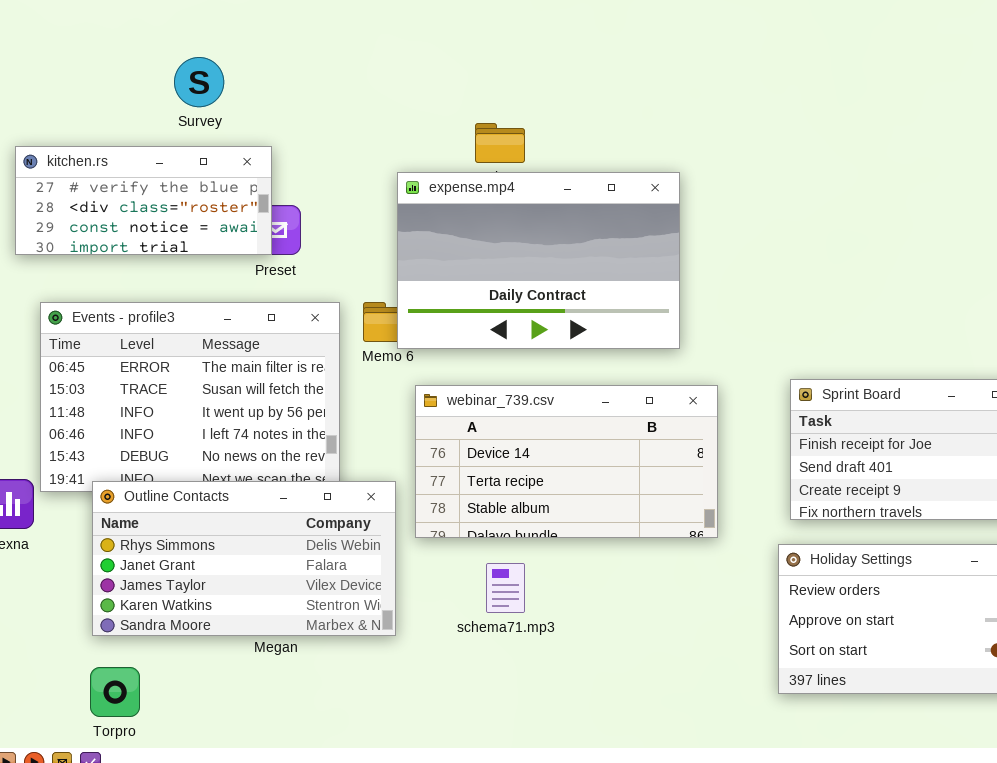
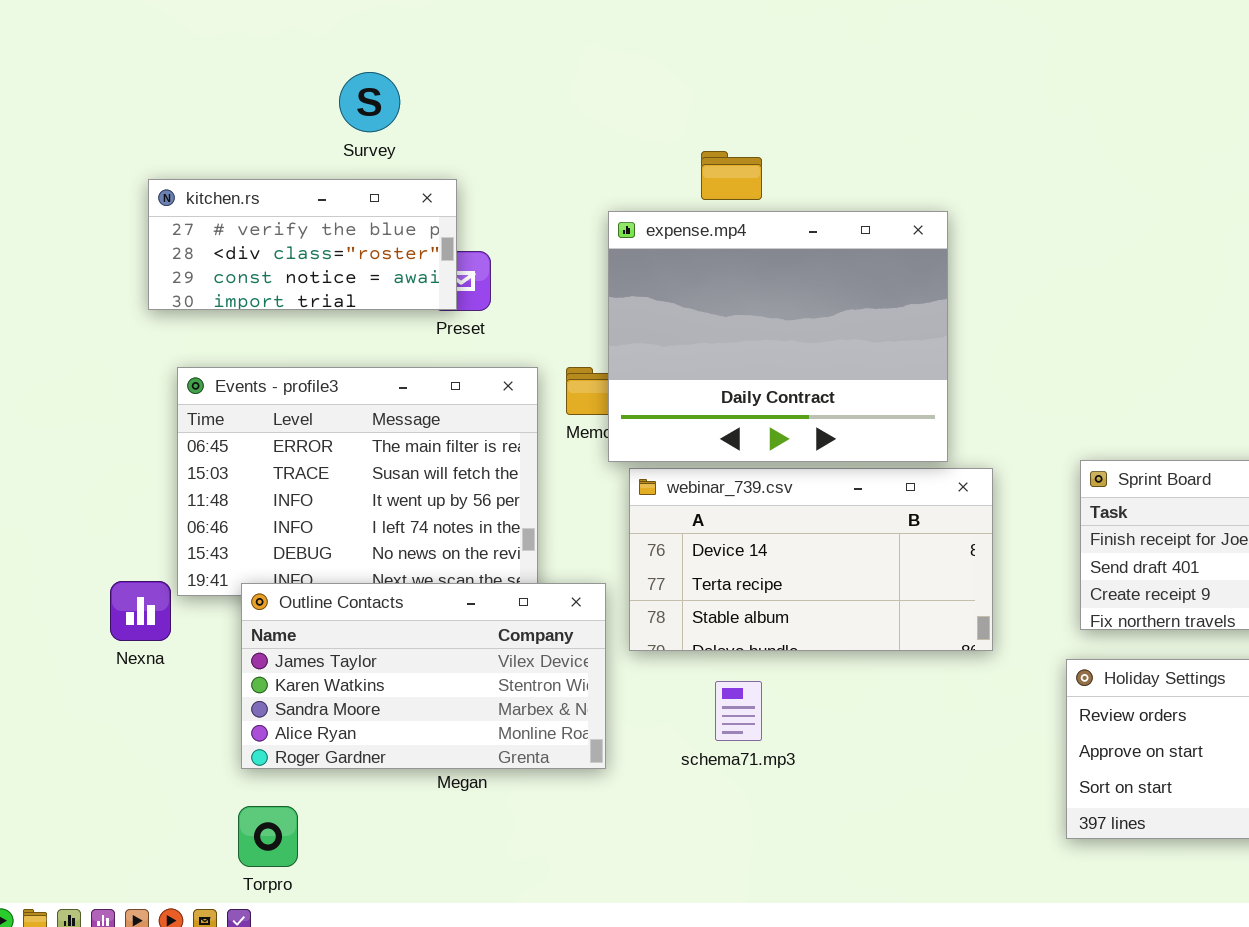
expense.mp4: [397,172,680,349] -> [608,211,948,462], resized
Outline Contacts: [92,481,396,636] -> [241,583,606,769], scrolled down 2 rows

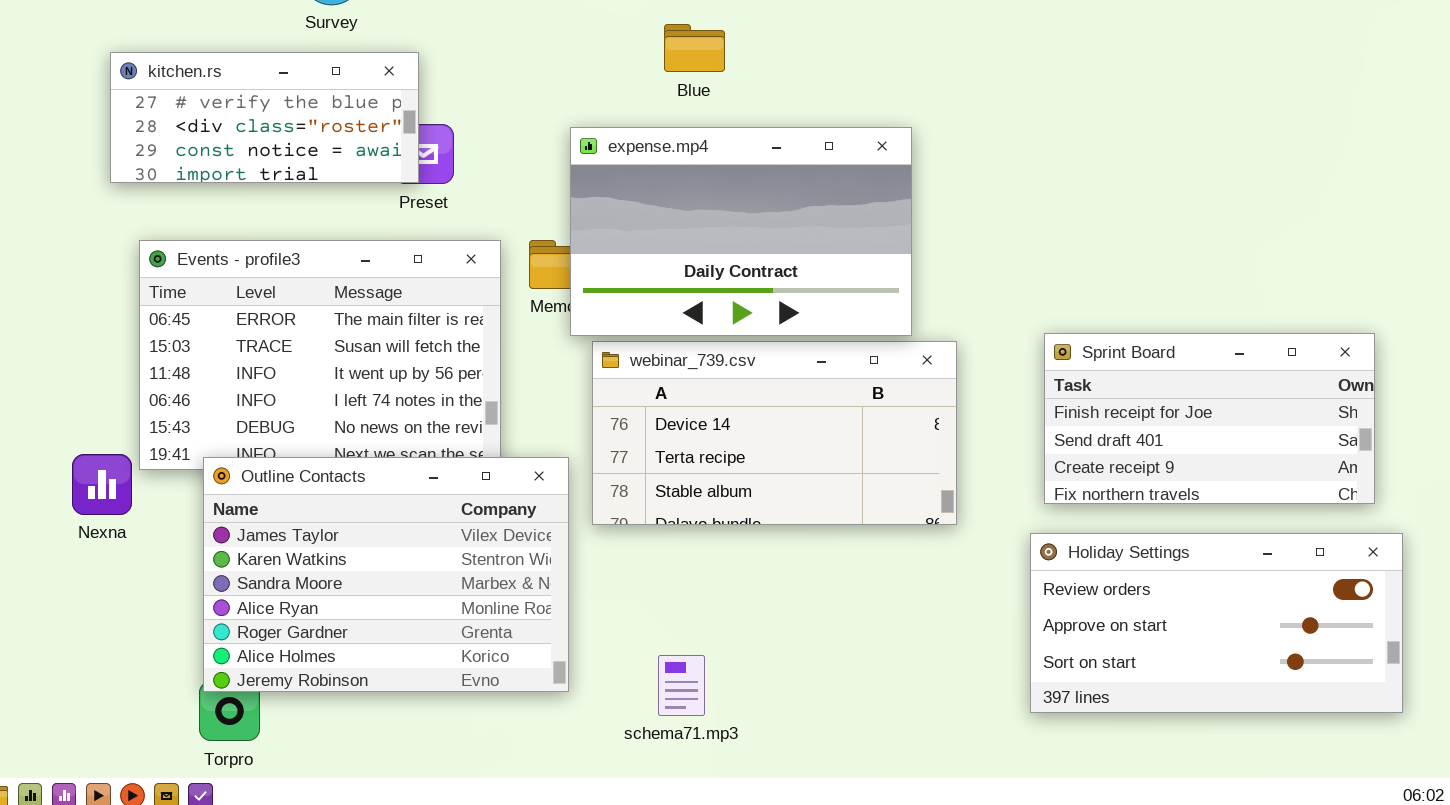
expense.mp4: [608,211,948,462] -> [570,127,912,336], resized
Outline Contacts: [241,583,606,769] -> [203,457,569,692], resized
schema71.mp3: [715,681,762,741] -> [658,655,705,716], moved

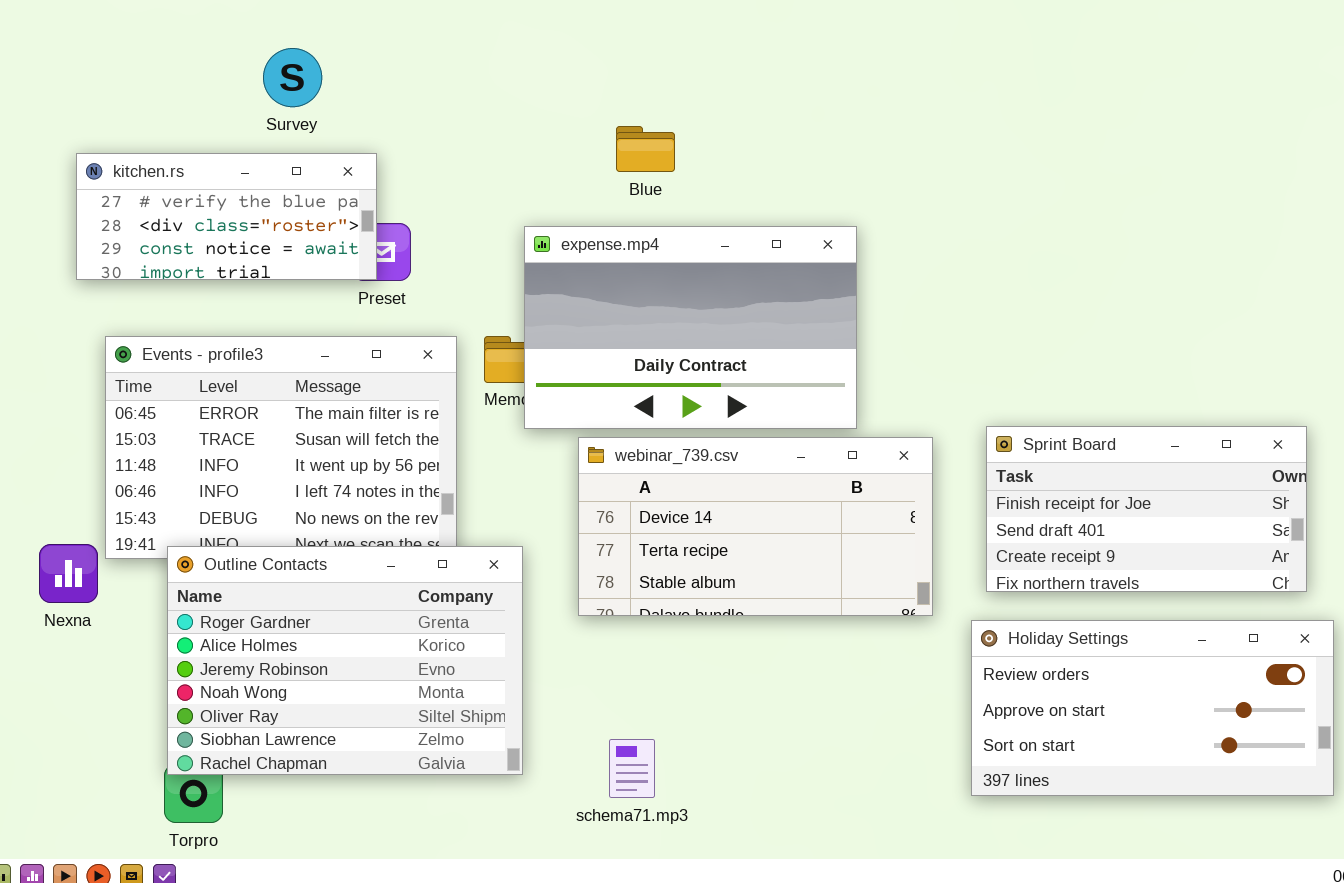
webinar_739.csv: [592,341,957,525] -> [578,437,933,616], moved
Outline Contacts: [203,457,569,692] -> [167,546,523,775], scrolled down 4 rows

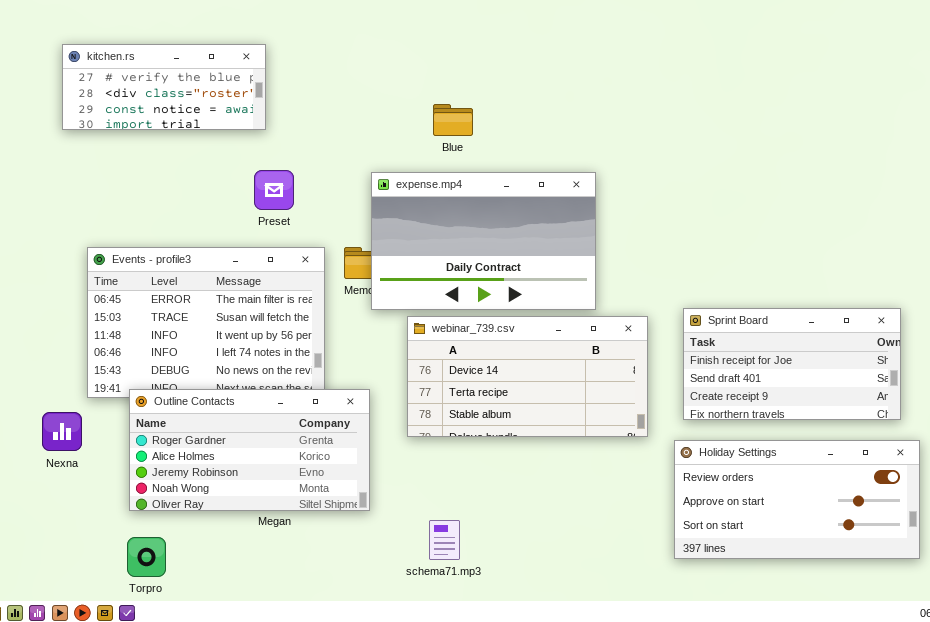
kitchen.rs: [76,153,377,280] -> [62,44,266,130], moved
Nexna: [39,544,98,603] -> [42,412,82,451], moved
Outline Contacts: [167,546,523,775] -> [129,389,370,511], resized

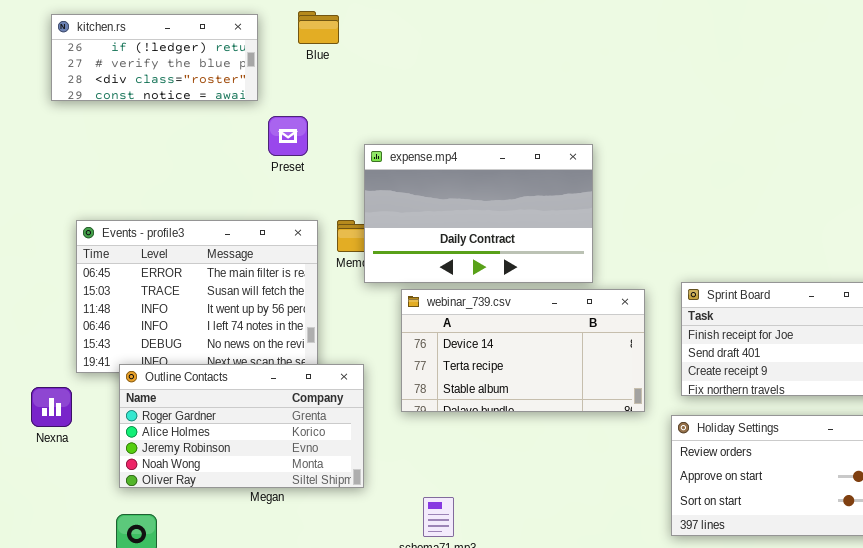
kitchen.rs: [62,44,266,130] -> [51,14,258,101], scrolled up 1 row
Blue: [433,104,473,136] -> [298,11,339,44], moved
Preset: [254,170,294,210] -> [268,116,308,156], moved

